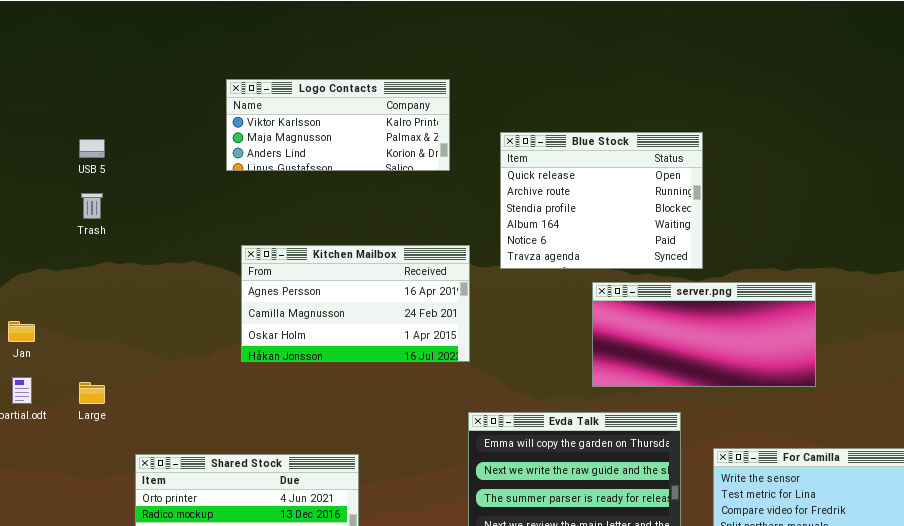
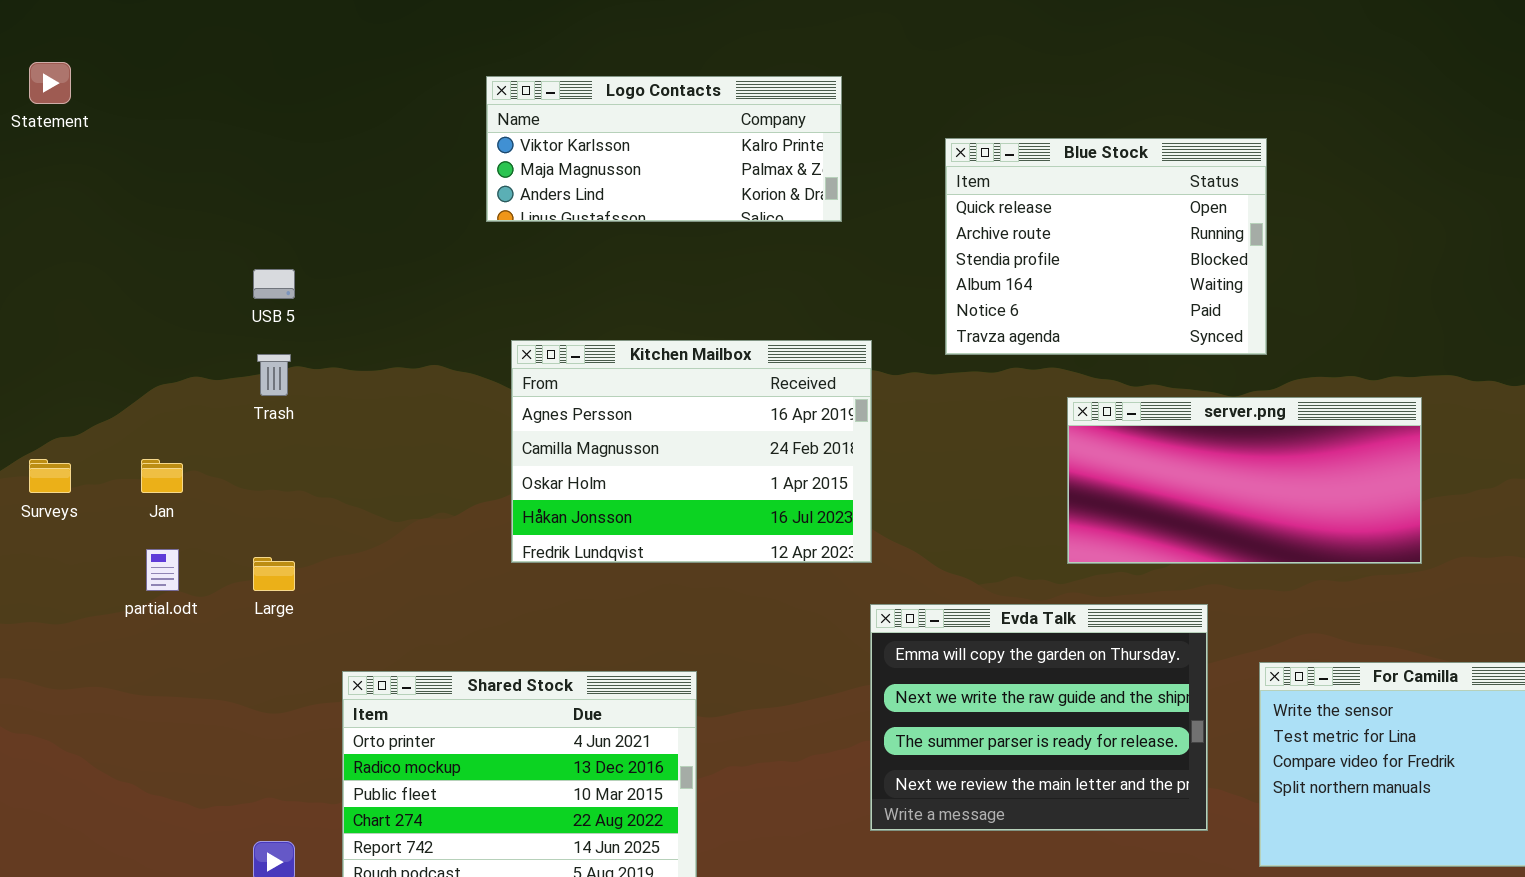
Blue Stock: [500,132,703,269] -> [945,138,1267,355], moved
USB 5: [79,139,105,158] -> [253,269,295,299], moved
Trash: [81,193,103,219] -> [257,354,291,396], moved
Kitchen Mailbox: [241,245,470,362] -> [511,340,872,563], resized

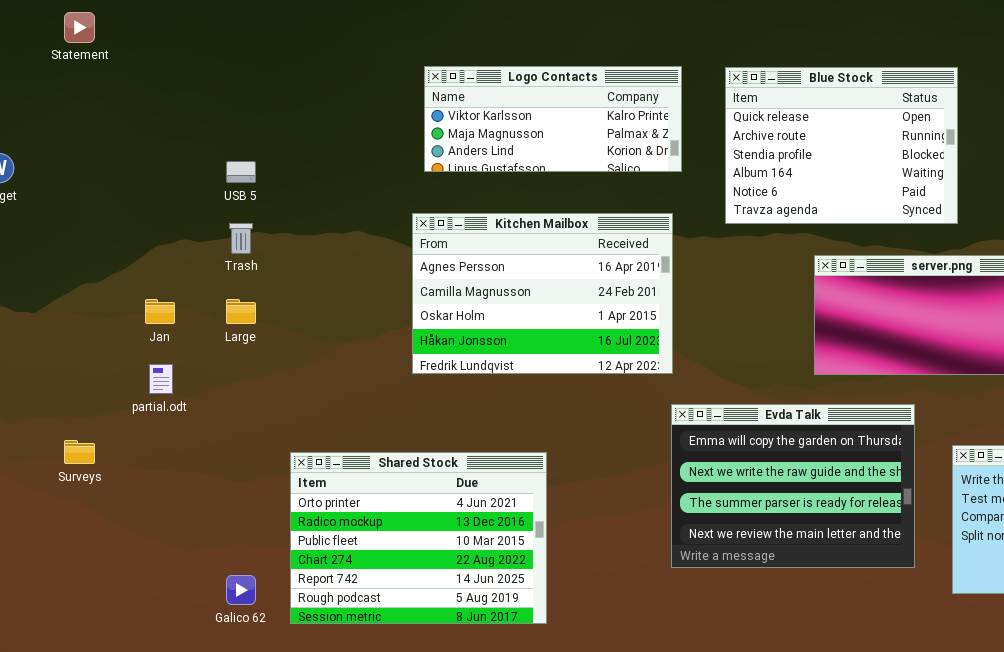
Logo Contacts: [486,76,842,222] -> [424,66,682,172], moved
Surveys: [29,459,71,493] -> [64,440,95,464], moved
Large: [253,557,295,591] -> [226,299,256,324], moved

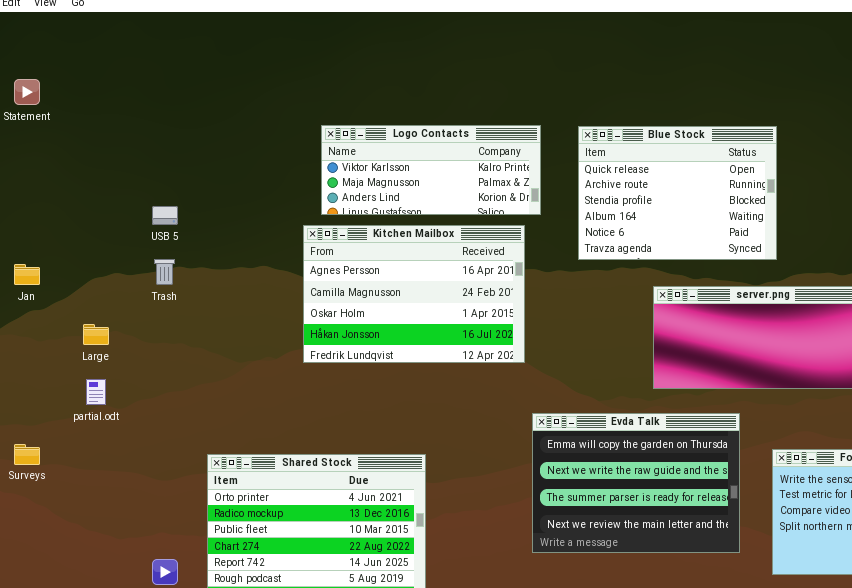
Kitchen Mailbox: [412,213,673,374] -> [303,225,525,363], moved
Jan: [145,299,175,324] -> [14,264,40,285], moved
Large: [226,299,256,324] -> [83,324,109,345], moved

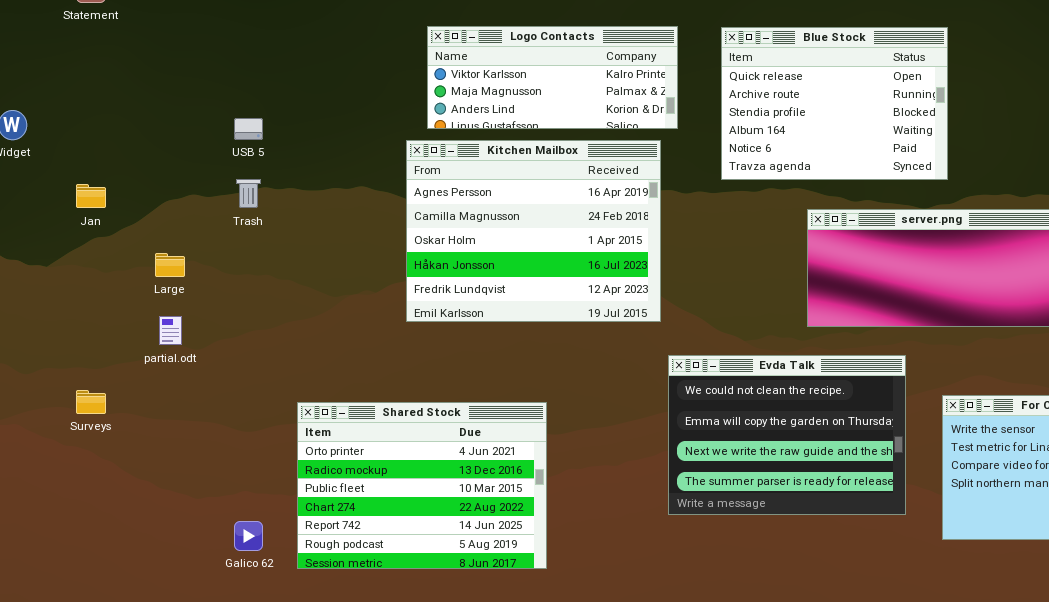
Kitchen Mailbox: [303,225,525,363] -> [406,140,661,322], resized
Evda Talk: [532,413,740,553] -> [668,355,906,515], scrolled up 1 row

